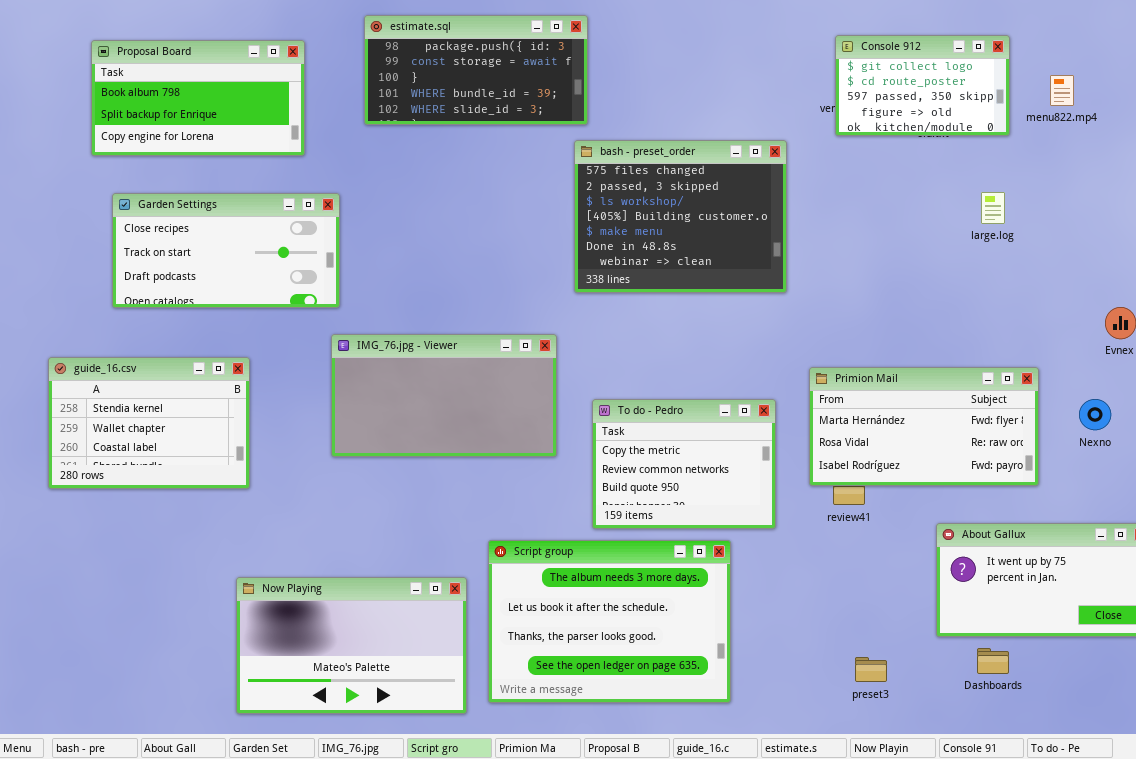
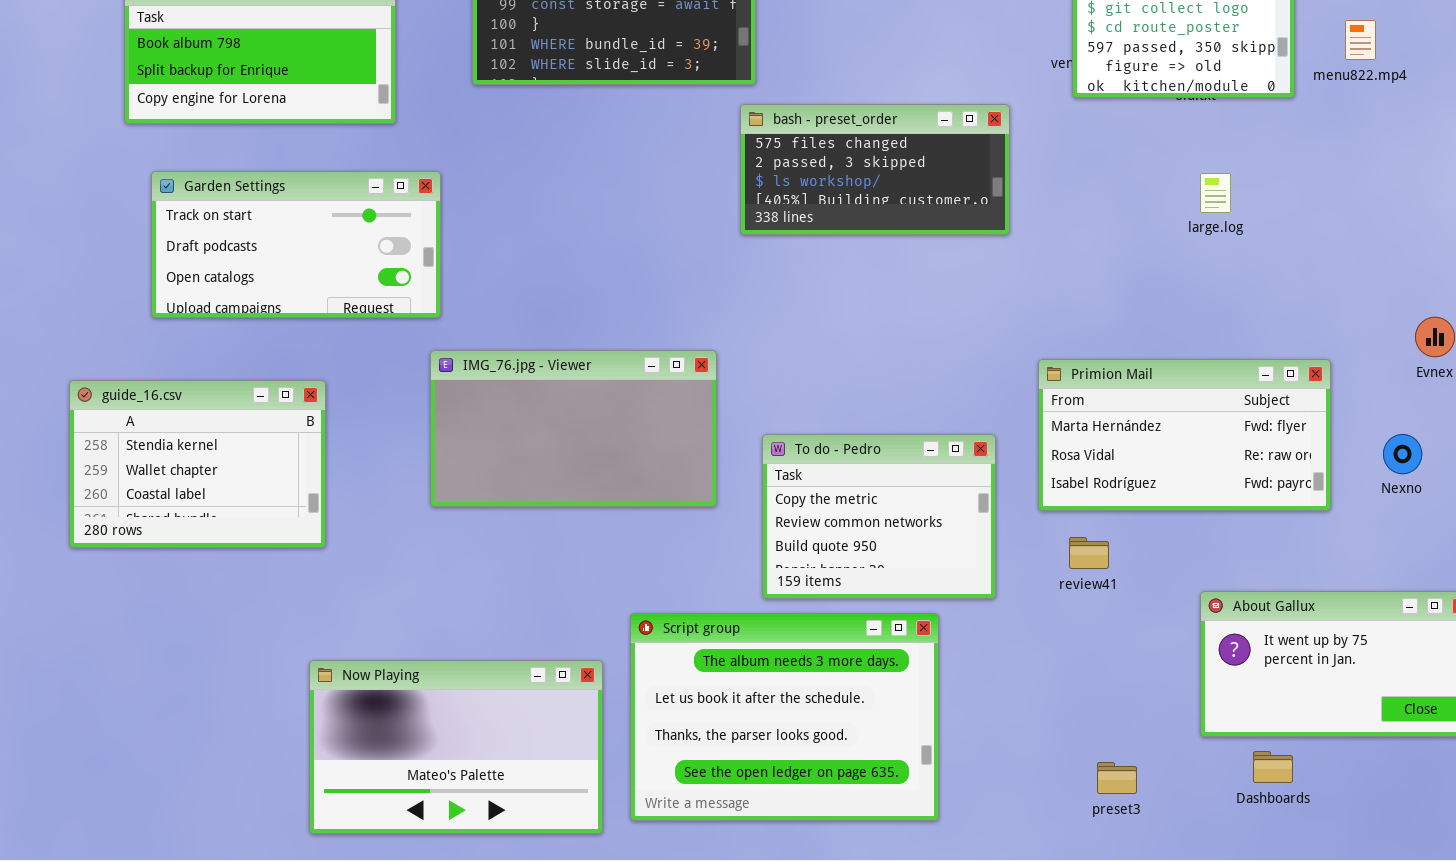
bash - preset_order: [574,140,787,293] -> [740,104,1010,235], resized
large.log: [981,192,1005,224] -> [1200,173,1231,213], moved
Garden Settings: [112,193,340,308] -> [151,171,441,318], scrolled down 1 row
Primion Mail: [809,367,1039,486] -> [1038,359,1331,511], moved

